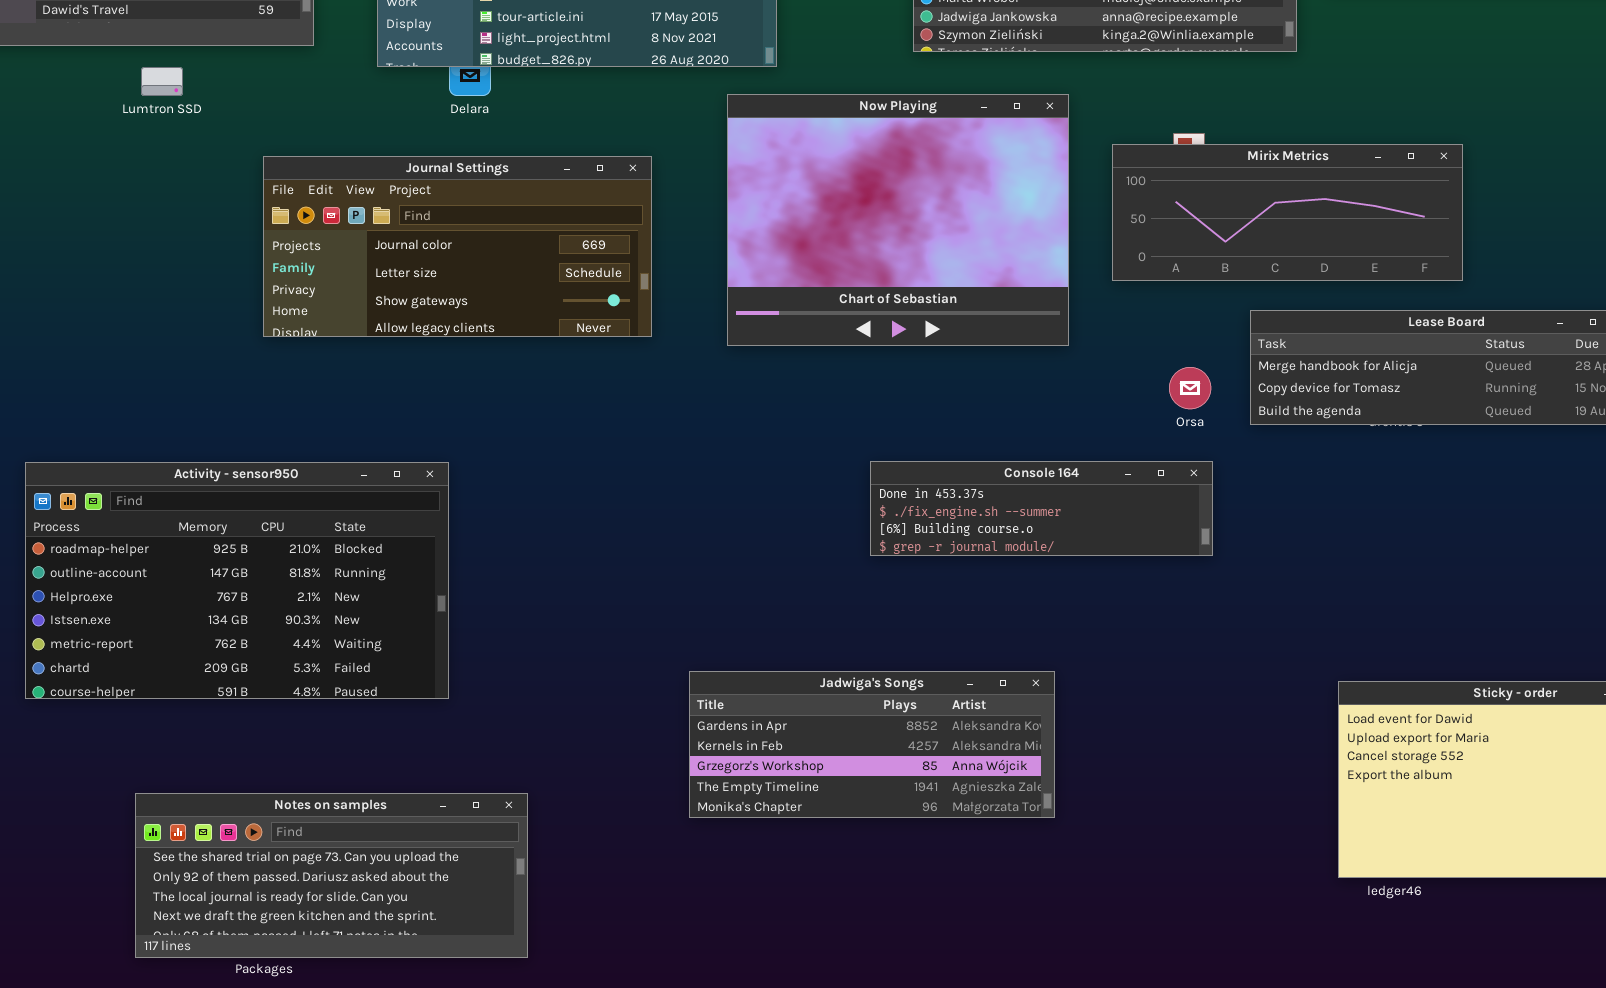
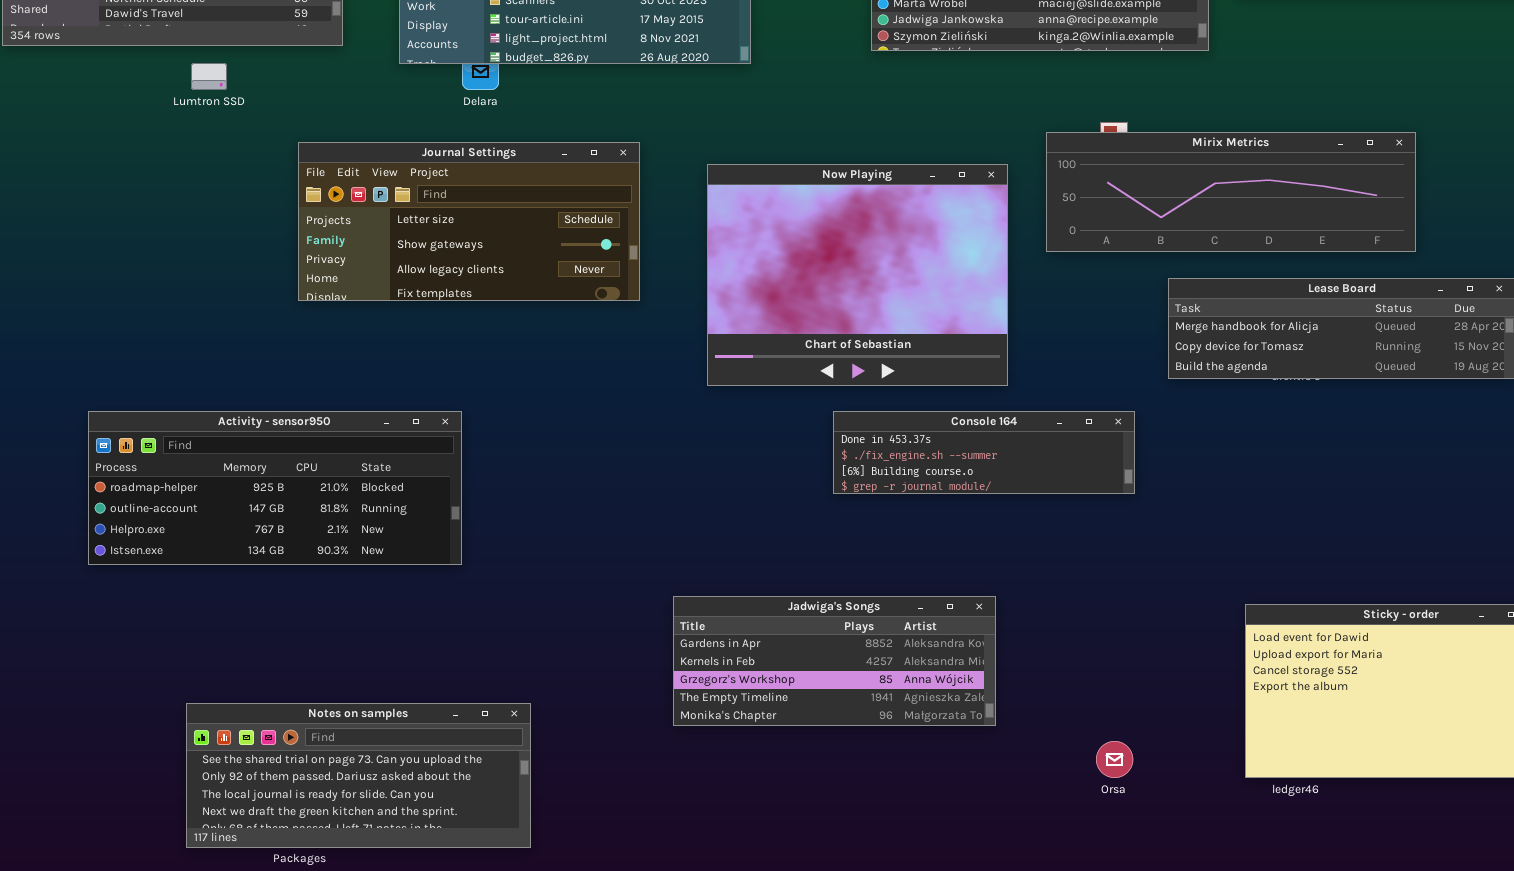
Now Playing: [727,94,1069,346] -> [707,164,1008,386], moved
Mirix Metrics: [1112,144,1463,281] -> [1046,132,1416,252], resized
Journal Settings: [263,156,652,337] -> [298,142,640,301], scrolled down 1 row
Orsa: [1169,367,1211,409] -> [1096,741,1133,778], moved
Activity - sensor950: [25,462,449,699] -> [88,411,462,565], resized

